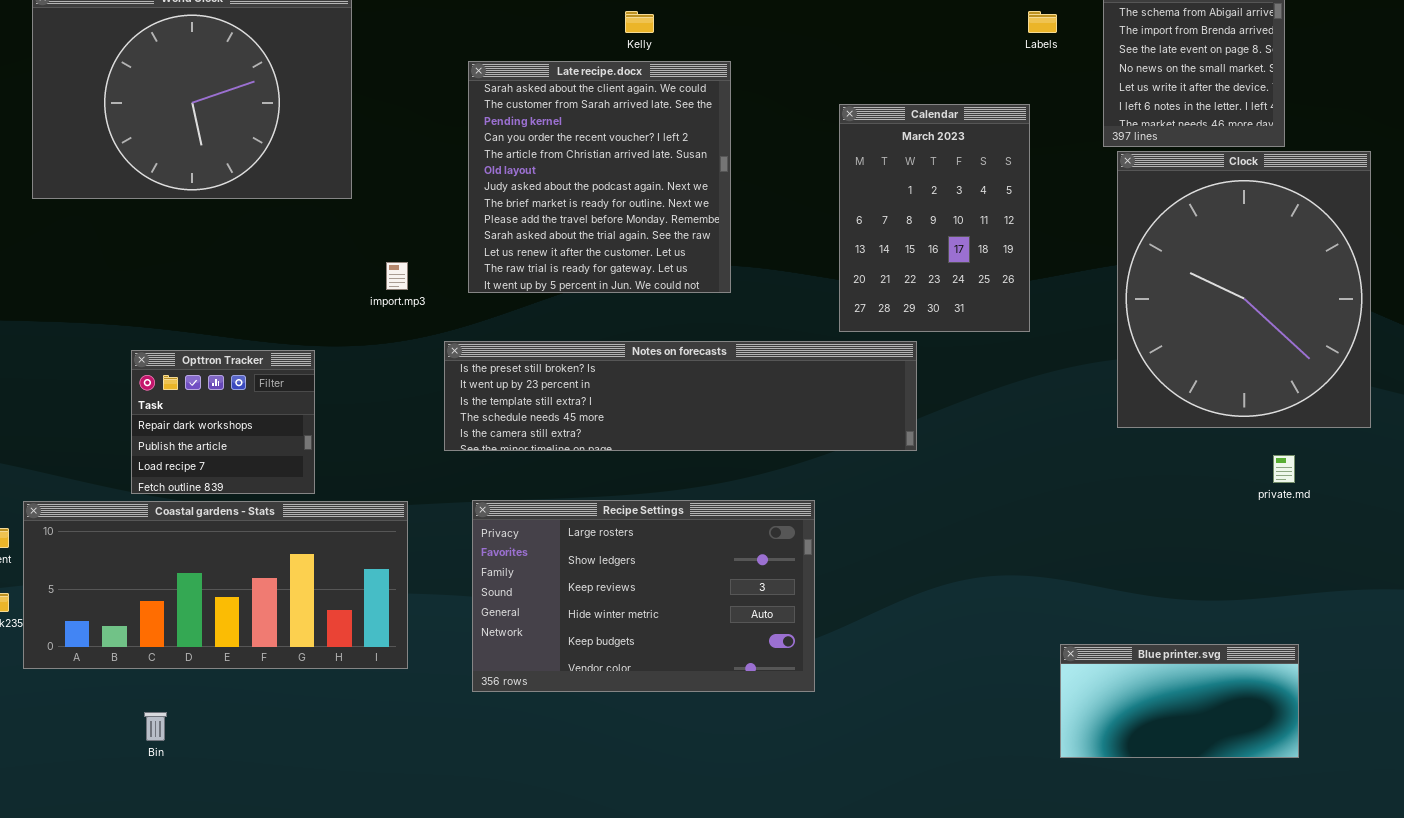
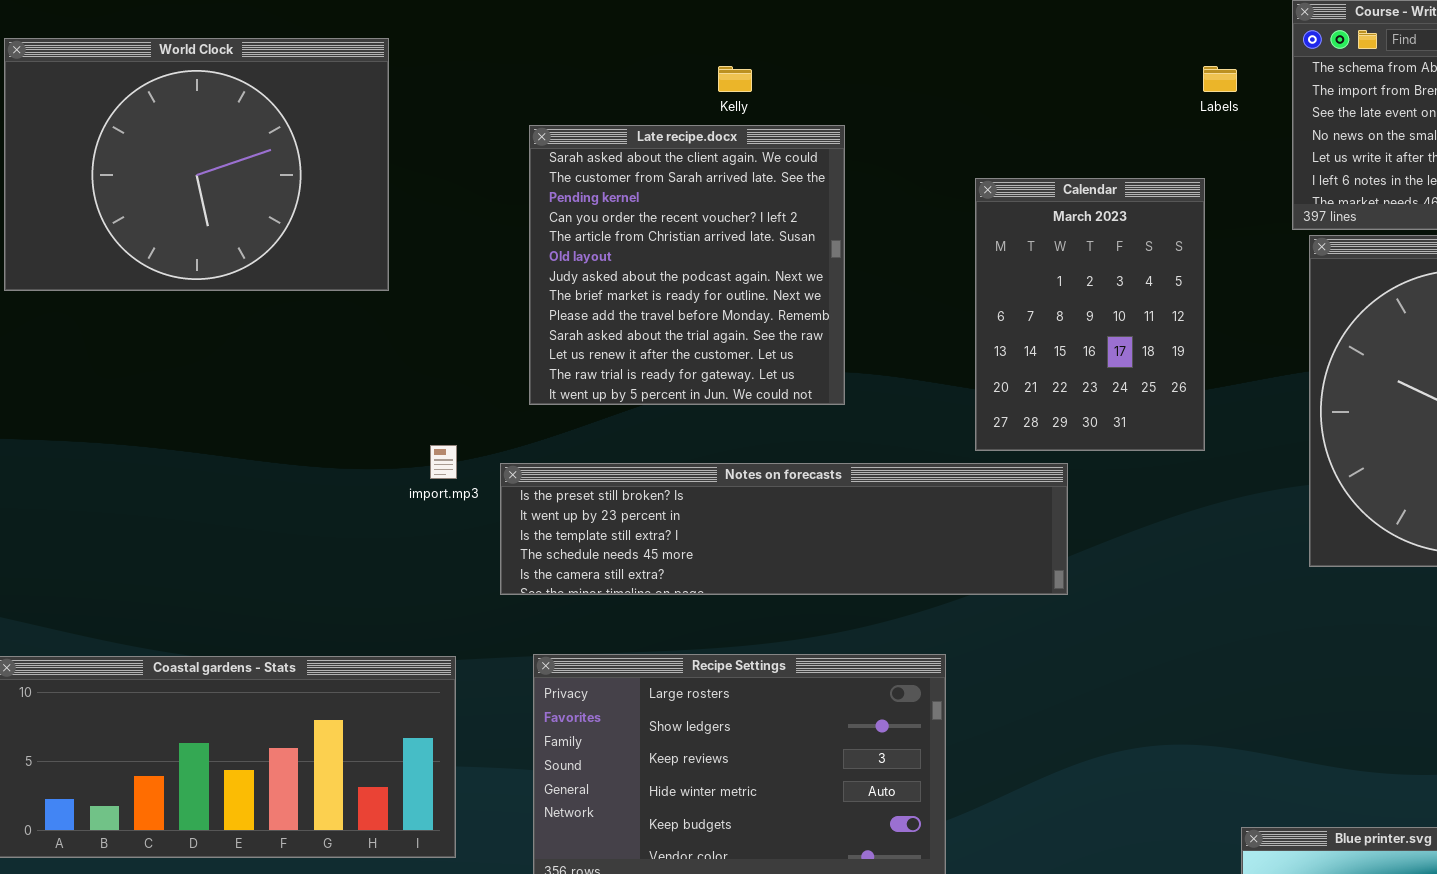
import.mp3: [386,262,408,290] -> [430,445,457,479], moved
Opttron Tracker: [131,350,315,494] -> none, closed

